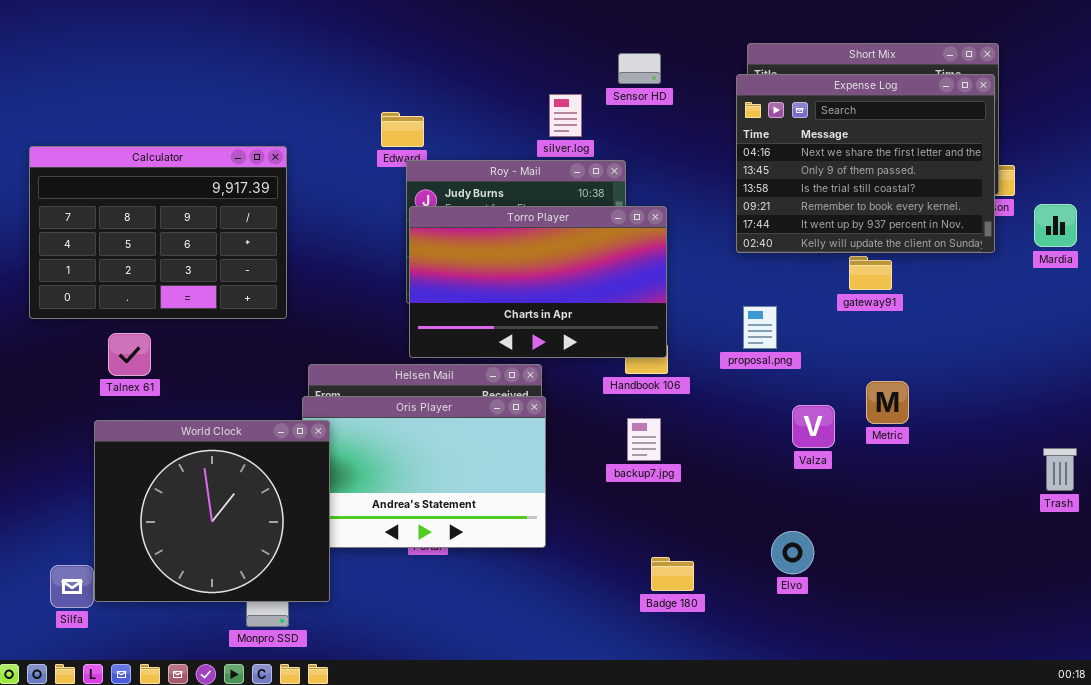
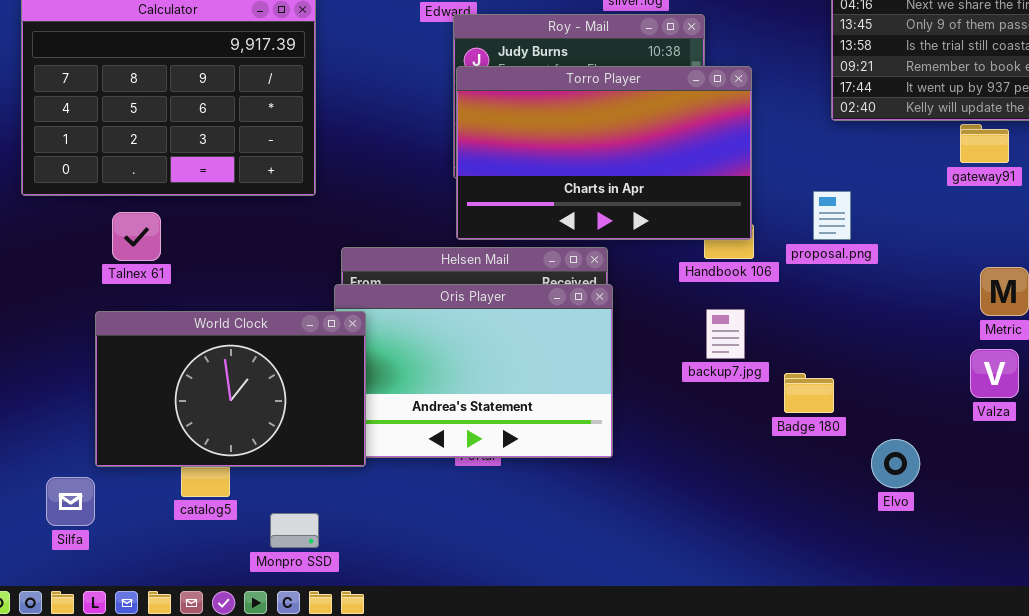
proposal.png: [743,306,777,349] -> [813,191,851,240], moved
Valza: [792,405,835,448] -> [970,349,1019,398], moved
World Clock: [94,420,330,602] -> [95,311,366,467], resized
Badge 180: [651,557,694,591] -> [784,373,834,413], moved

